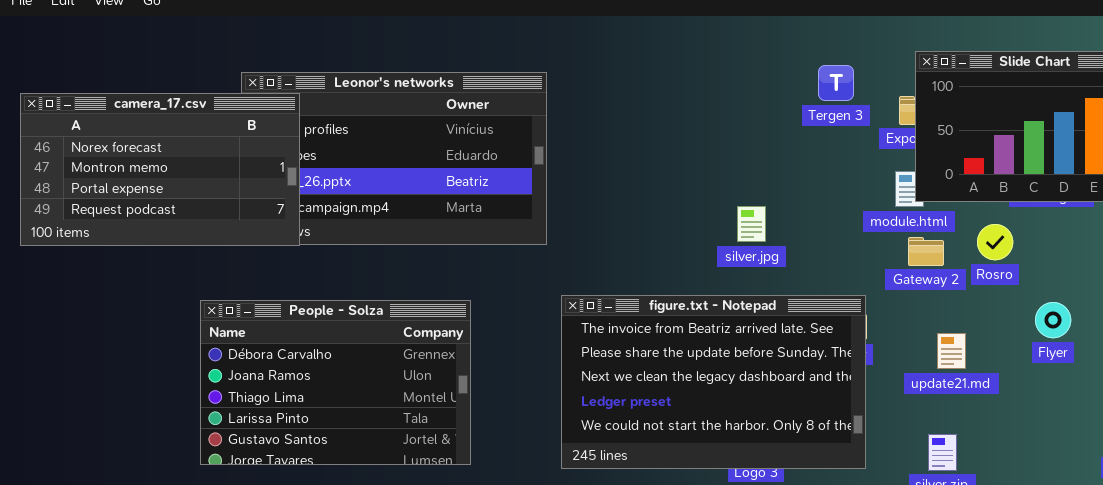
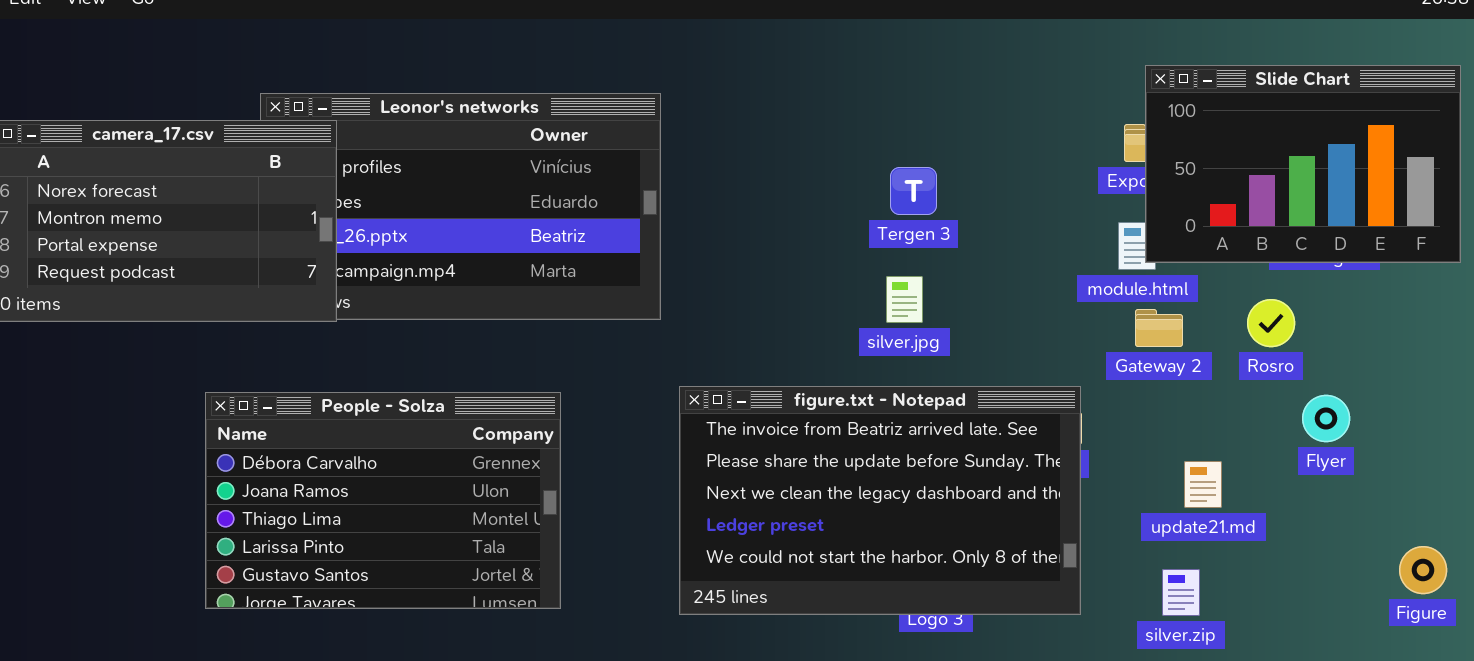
Tergen 3: [818,65,854,101] -> [890,167,937,215], moved
silver.jpg: [737,206,766,242] -> [886,276,923,323], moved
Rosro: [977,224,1013,260] -> [1247,299,1295,347], moved
update21.md: [937,333,966,369] -> [1184,461,1222,508], moved

